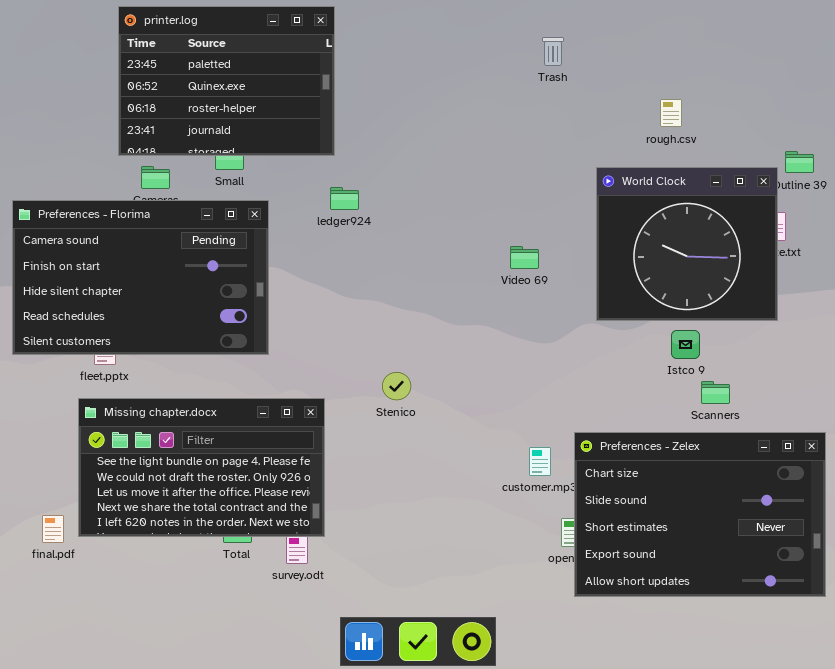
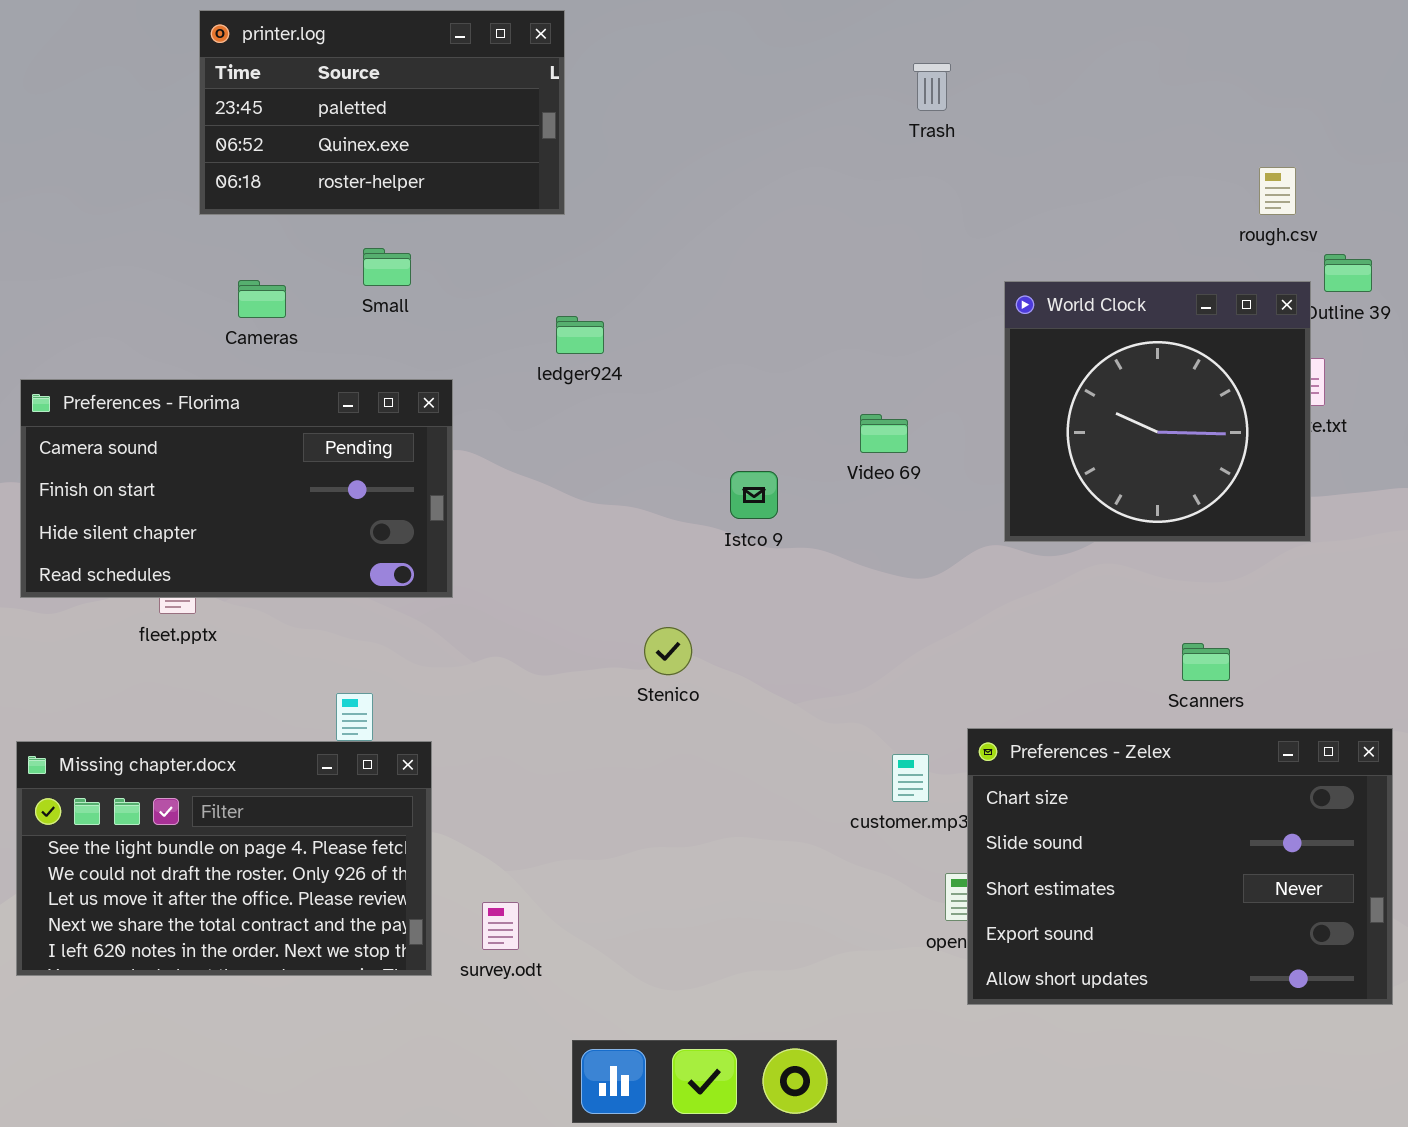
printer.log: [118,6,335,156] -> [199,10,565,215], resized
rough.csv: [660,99,682,127] -> [1259,167,1296,215], moved
Preferences - Florima: [12,200,269,355] -> [20,379,453,598], resized
Istco 9: [671,330,700,359] -> [730,471,778,519], moved
Missing chapter.docx: [78,398,325,537] -> [16,741,432,976], moved

